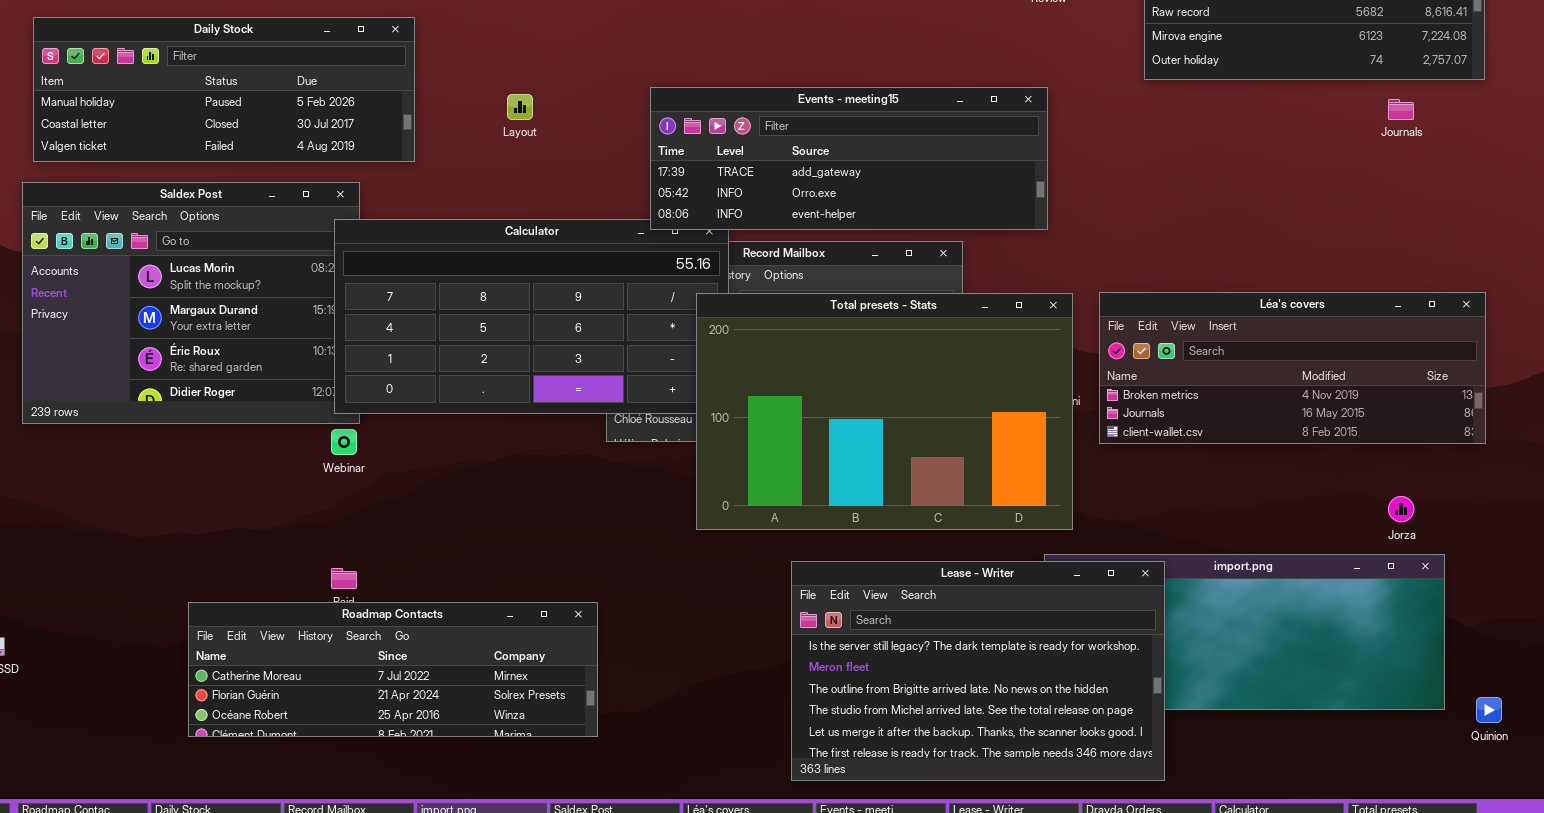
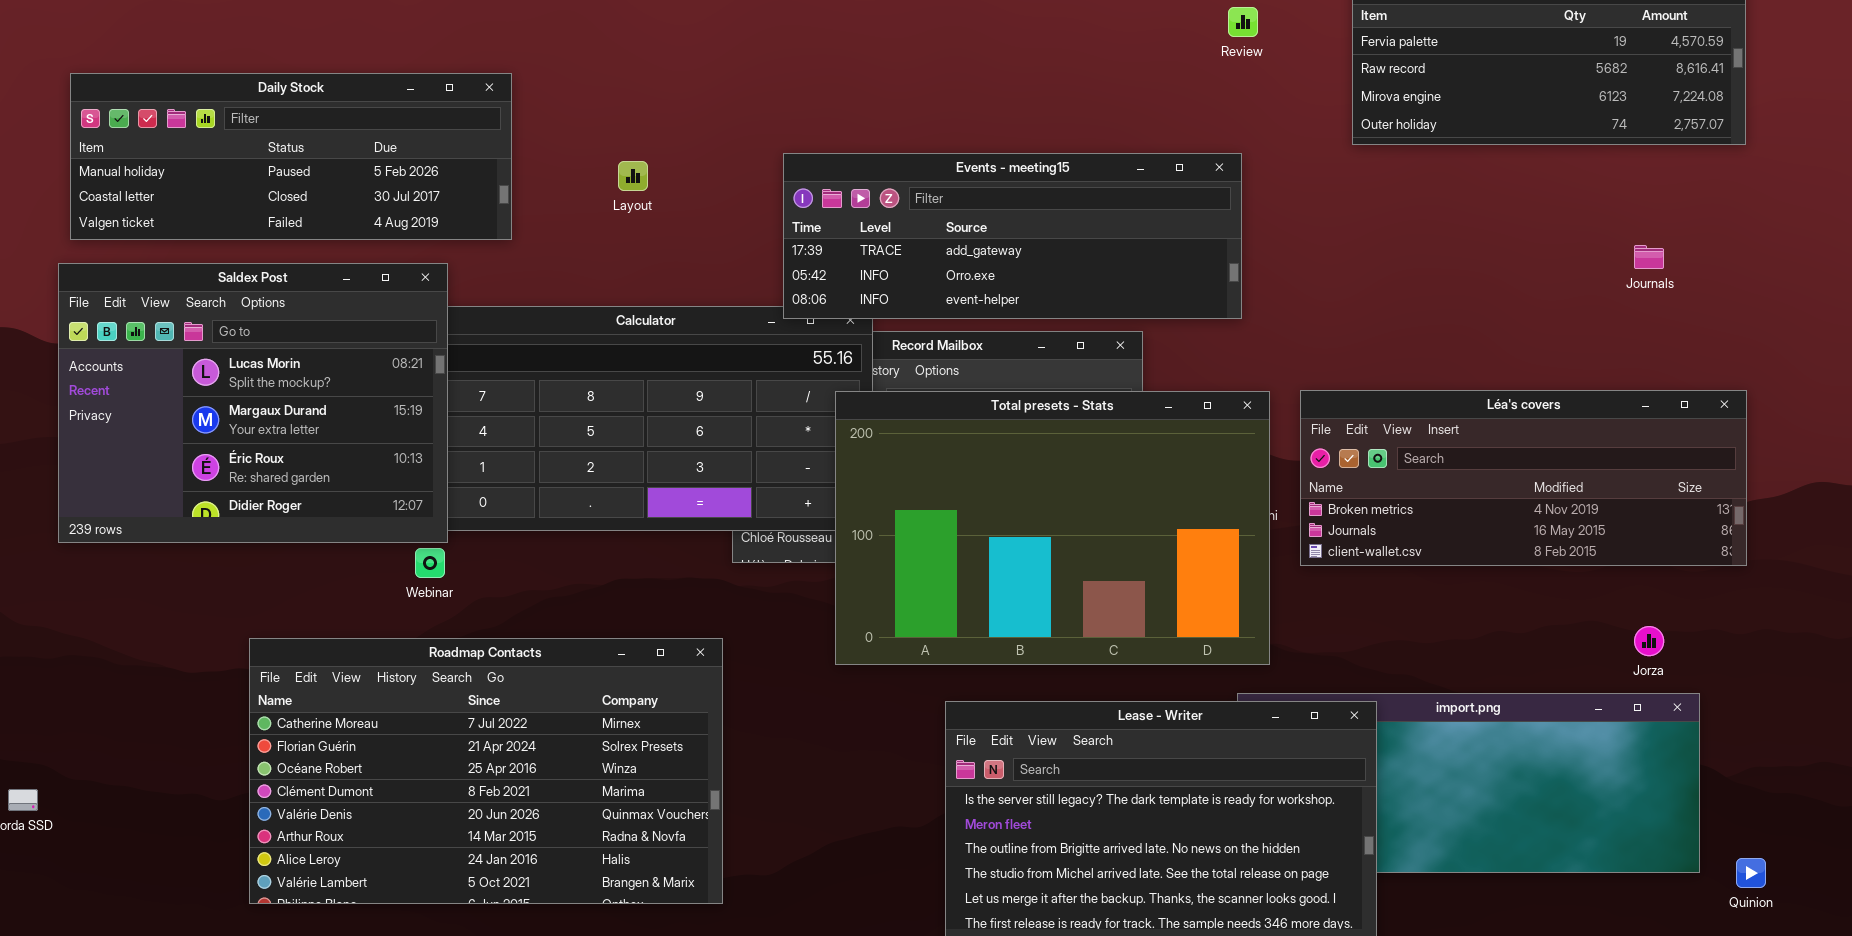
Journals: [1388,99,1414,120] -> [1634,245,1664,269], moved
Saldex Post: [22,182,360,424] -> [58,263,448,543], raised
Roadmap Contacts: [188,602,598,737] -> [249,638,723,904], resized

